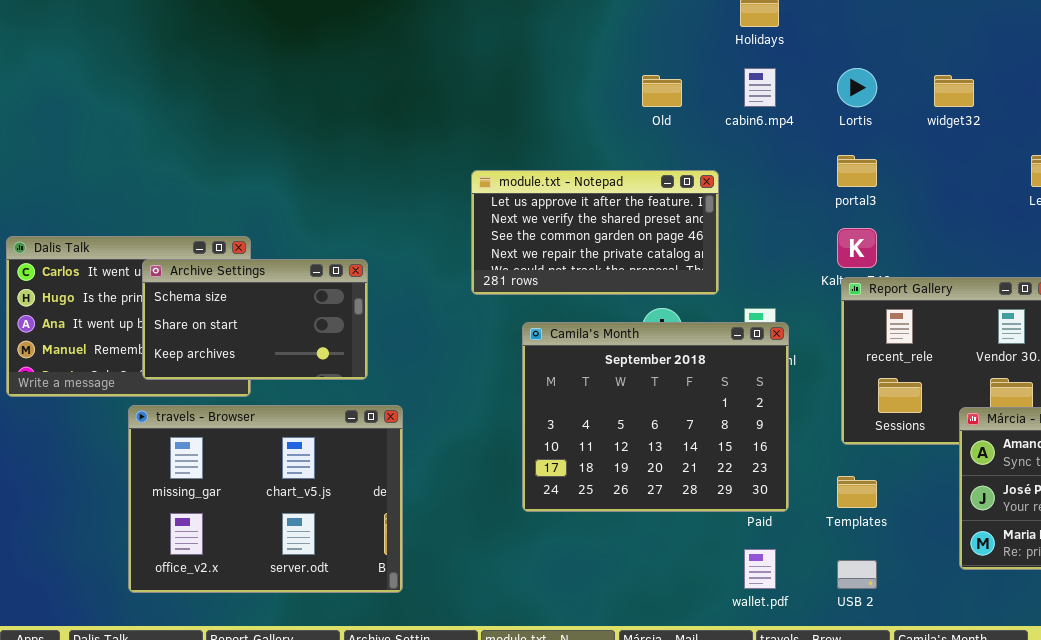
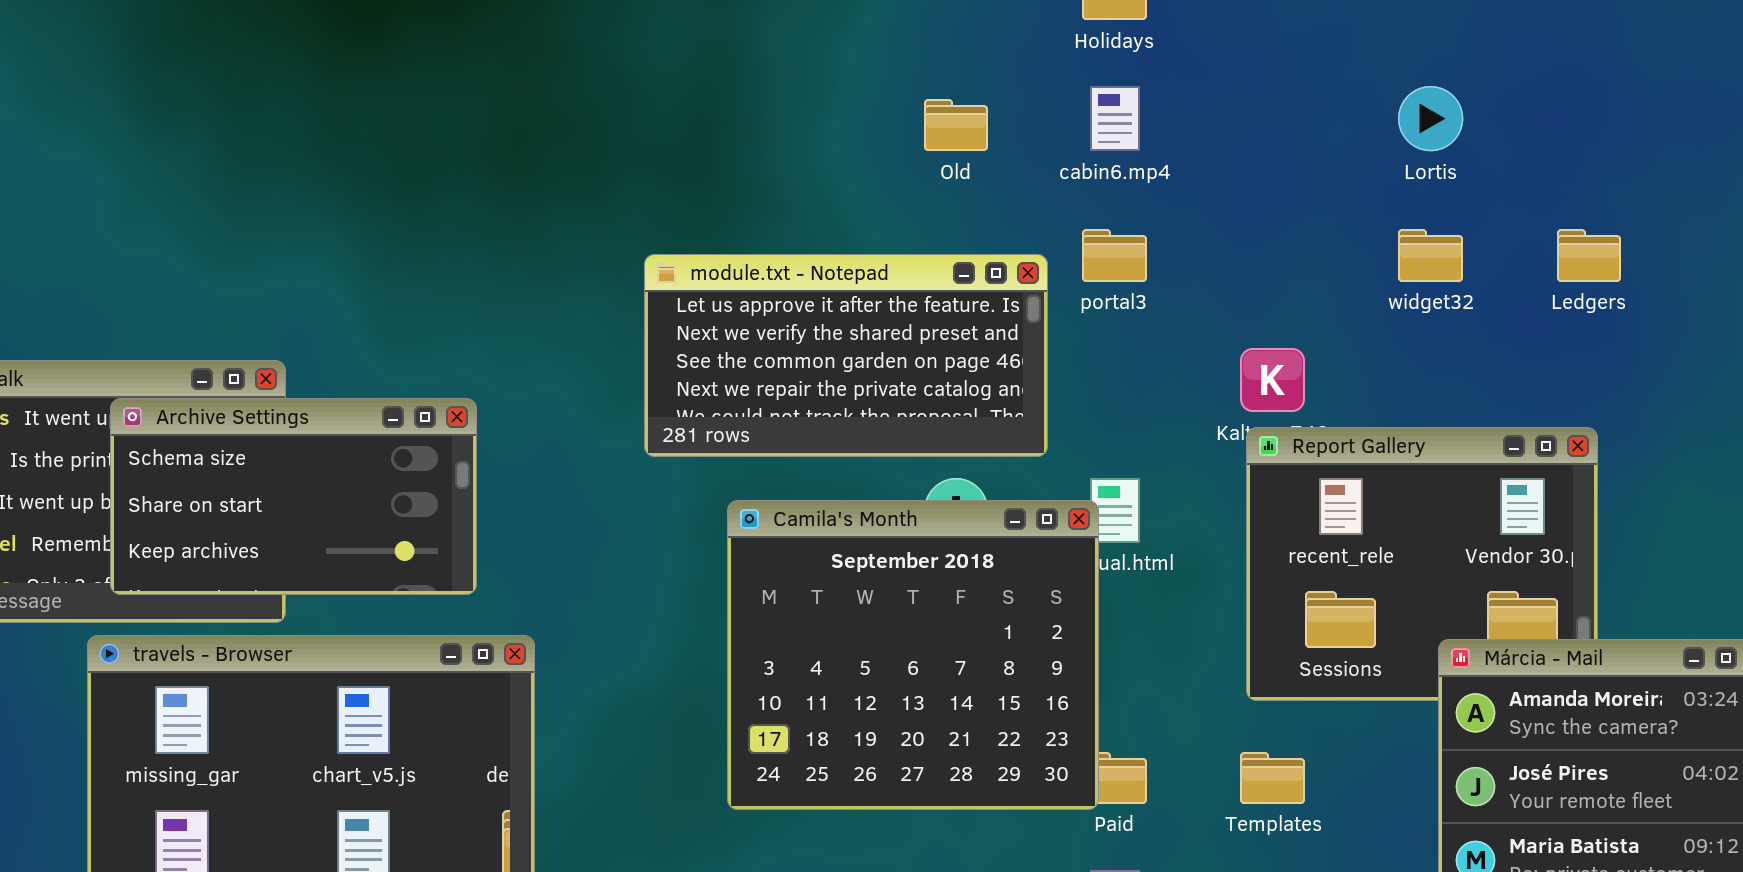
Lortis: [837,68,877,107] -> [1398,86,1463,151], moved
widget32: [934,75,974,107] -> [1398,229,1463,282], moved
portal3: [837,155,877,187] -> [1082,229,1147,282], moved
Camila's Month: [522,322,789,512] -> [727,500,1099,810], resized

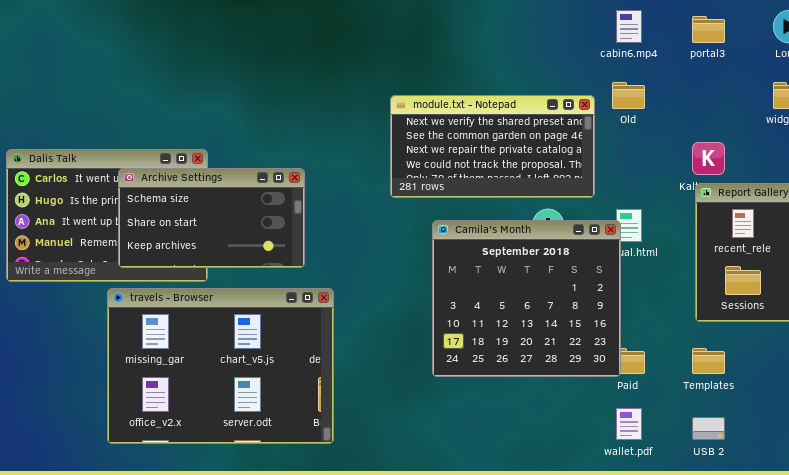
Old: [924,99,988,151] -> [612,82,645,109], moved
portal3: [1082,229,1147,282] -> [692,16,725,43], moved
module.txt - Notepad: [644,254,1048,457] -> [390,95,595,198], scrolled down 1 row

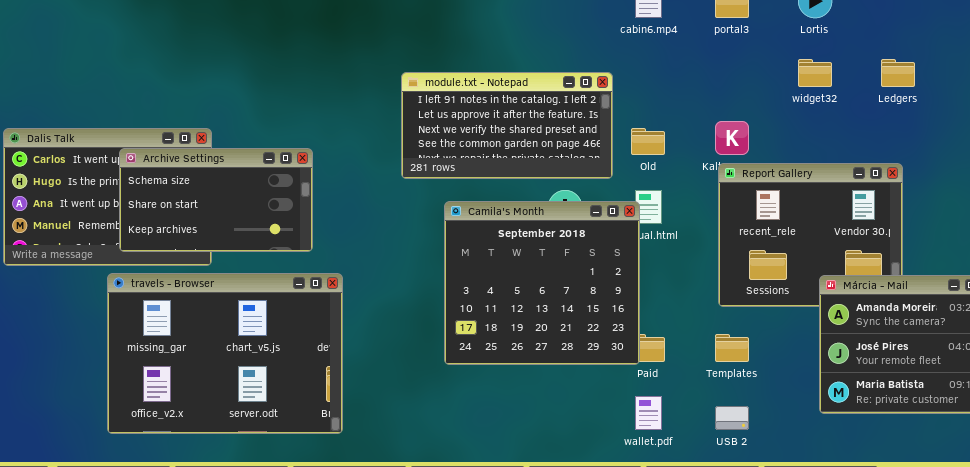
Old: [612,82,645,109] -> [631,128,665,155], moved
module.txt - Notepad: [390,95,595,198] -> [401,72,613,179], scrolled up 2 rows

